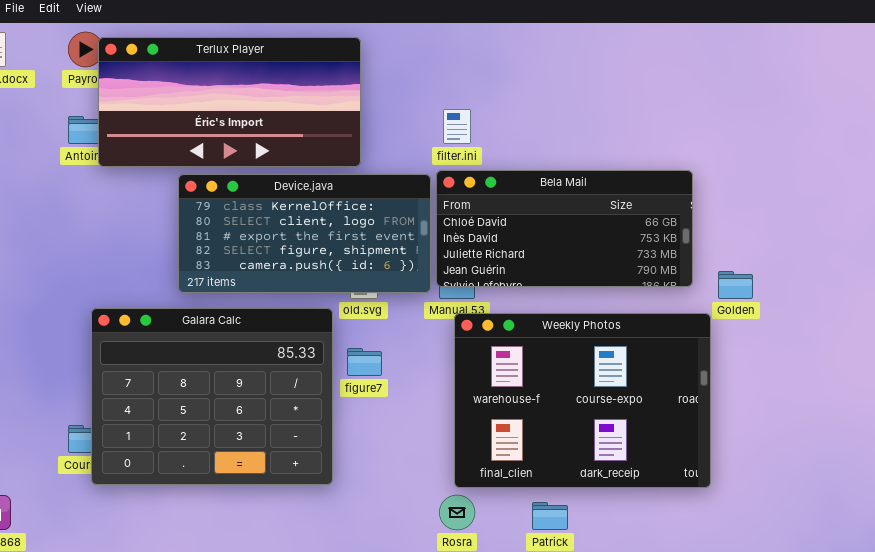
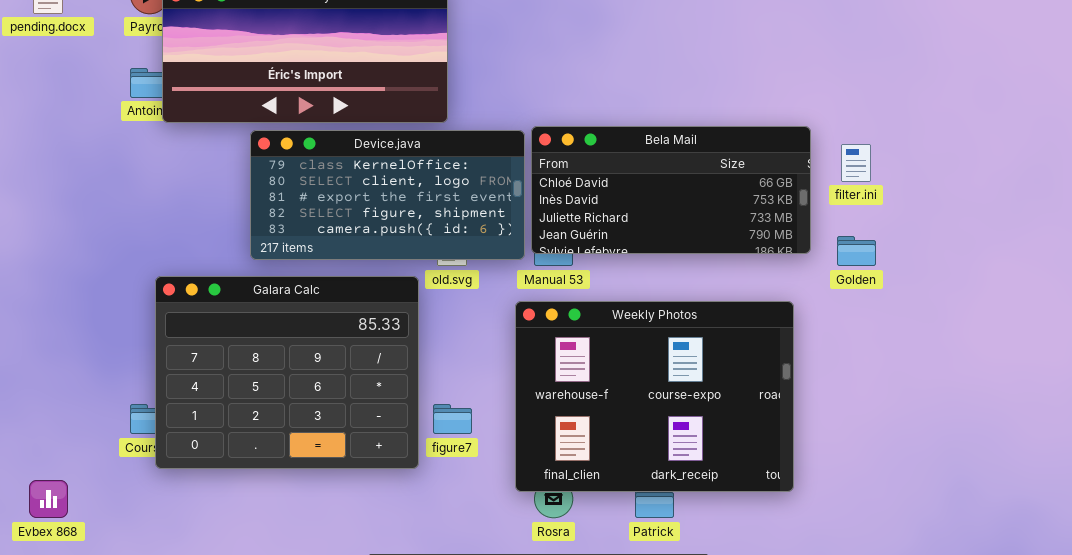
filter.ini: [443,109,471,144] -> [841,144,871,182], moved
Weekly Photos: [454,313,711,488] -> [515,301,794,492], moved
figure7: [347,348,382,376] -> [433,404,472,434], moved

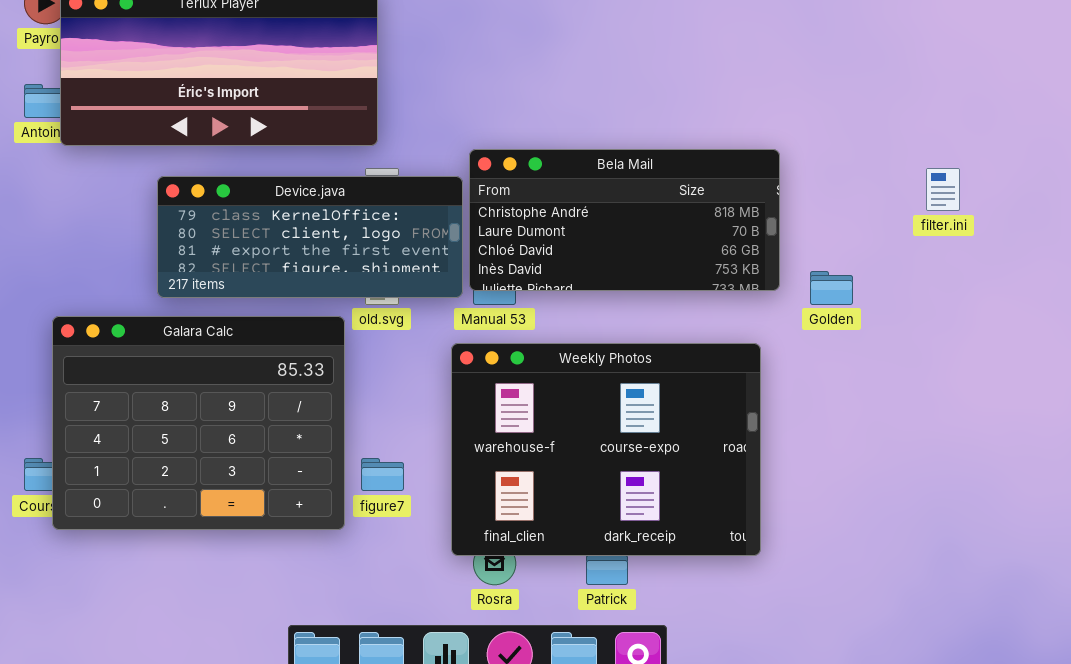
Bela Mail: [531,126,811,254] -> [469,149,780,291], scrolled up 2 rows
Device.java: [250,130,525,260] -> [157,176,463,298], resized
filter.ini: [841,144,871,182] -> [926,168,960,211], moved

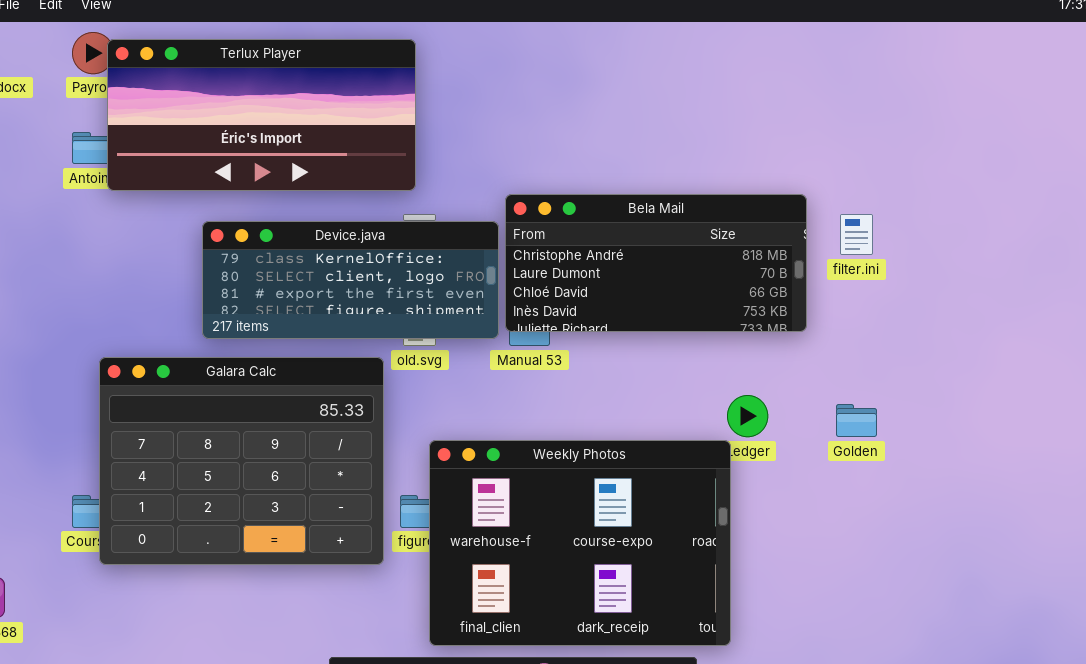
filter.ini: [926,168,960,211] -> [840,214,873,255], moved
Golden: [810,271,853,305] -> [836,404,877,437], moved
Weekly Photos: [451,343,761,556] -> [429,440,731,646], moved

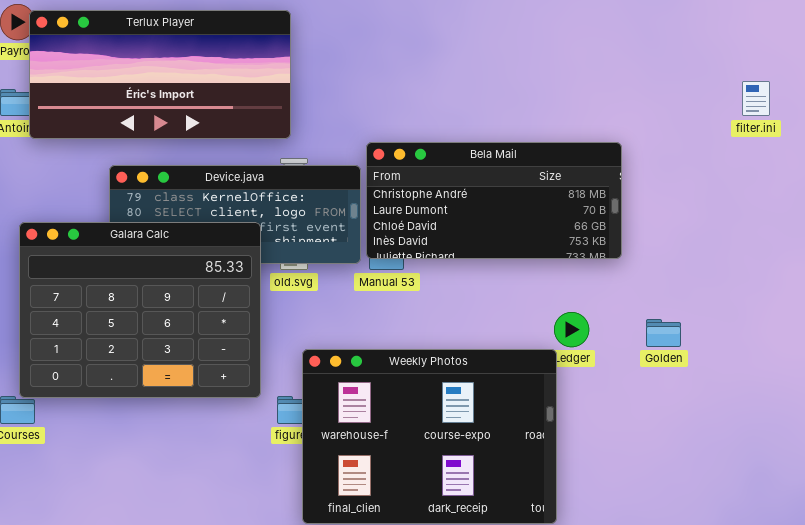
filter.ini: [840,214,873,255] -> [742,81,770,116], moved
Galara Calc: [99,357,384,565] -> [19,222,261,398], moved

